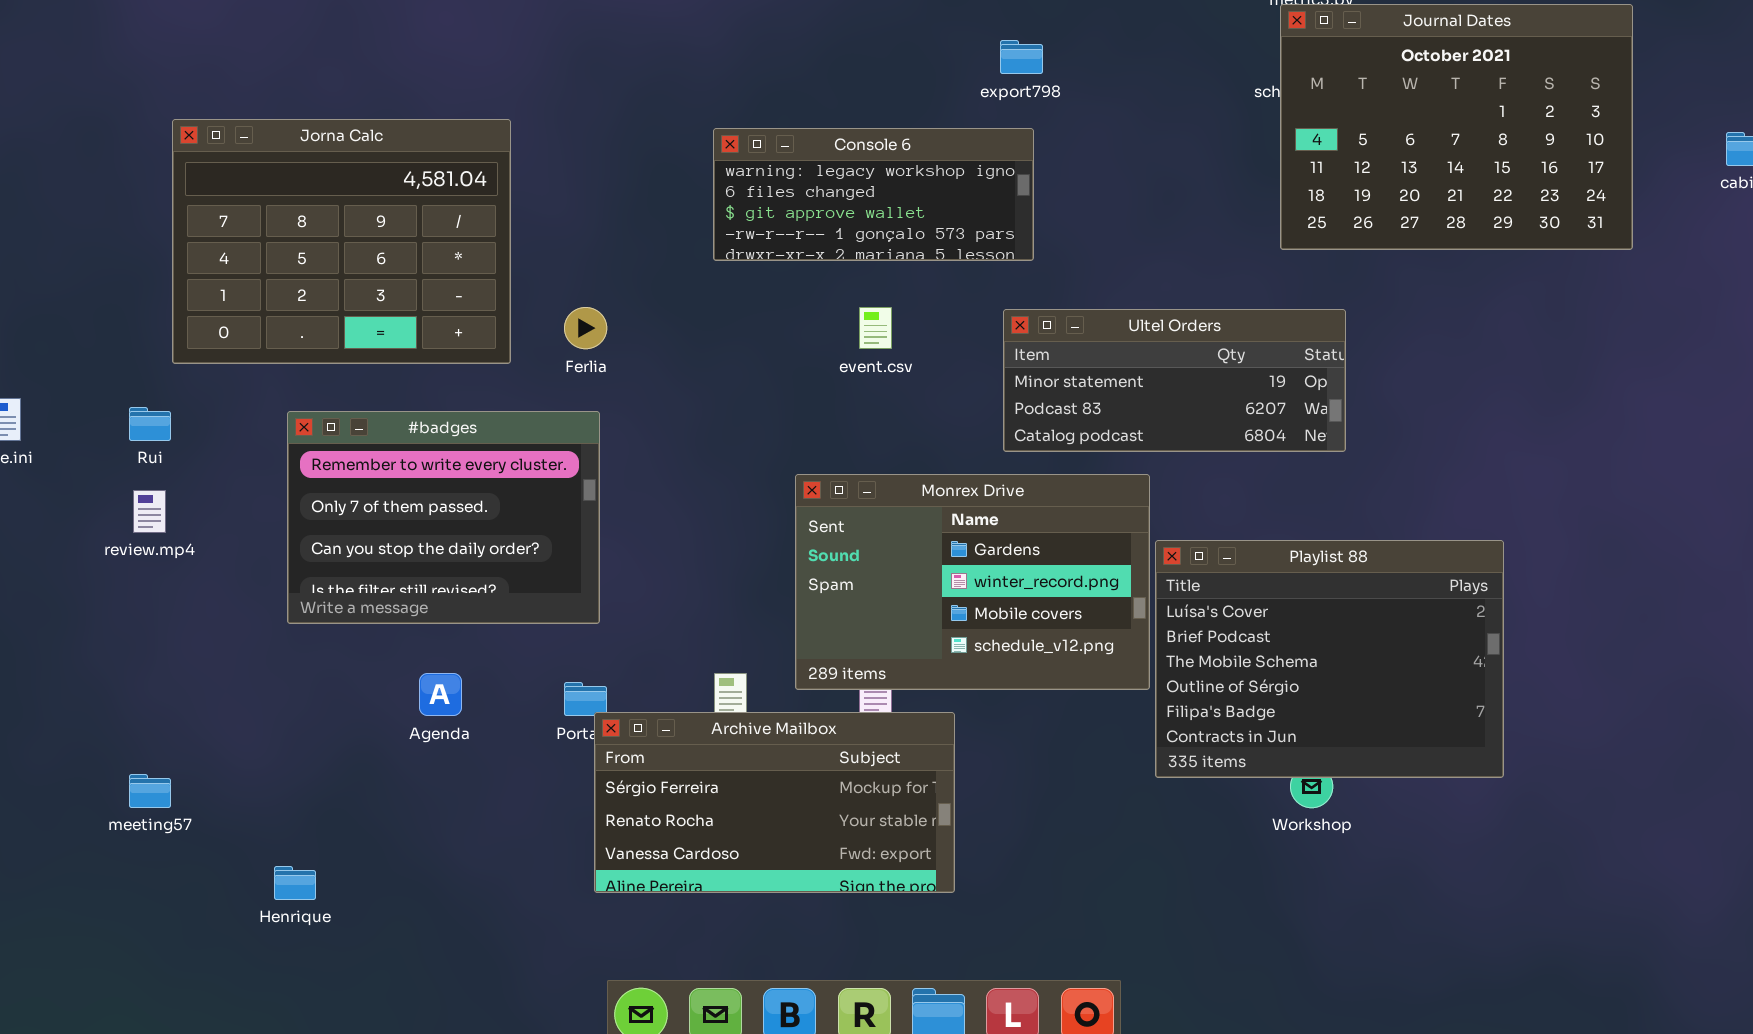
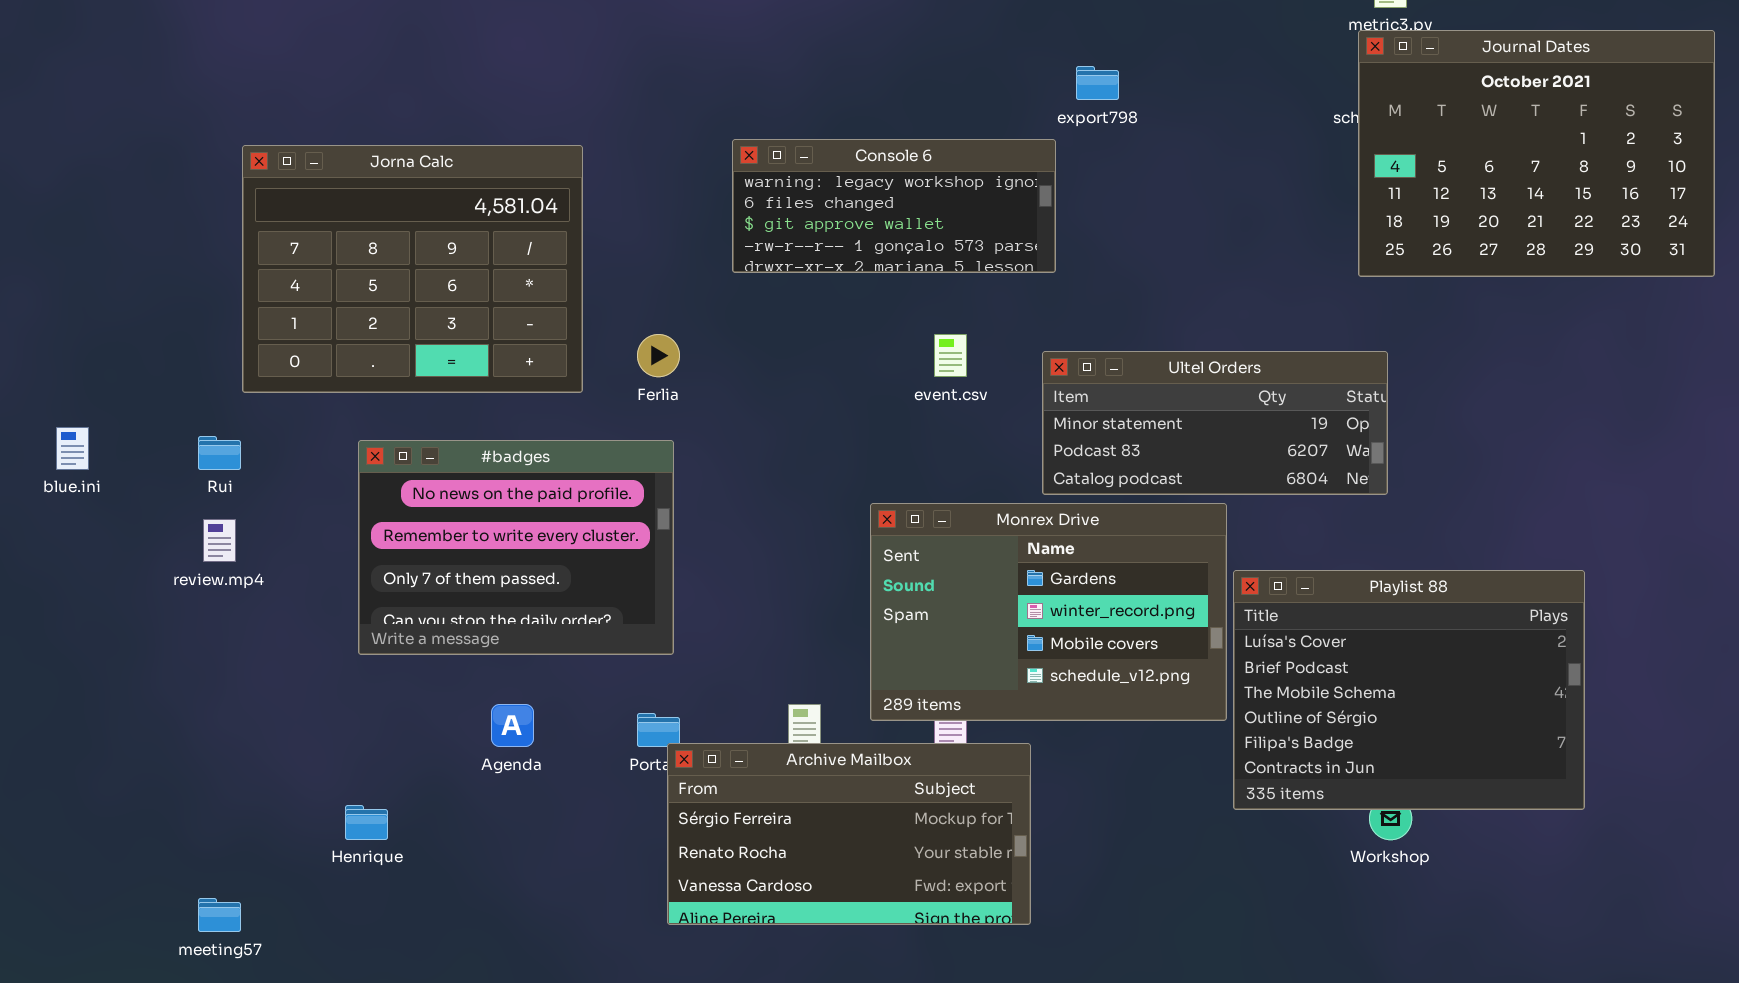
Console 6: [713,128,1034,261] -> [732,139,1056,273], moved
Ultel Orders: [1003,309,1346,452] -> [1042,351,1388,495], moved
#badges: [287,411,600,624] -> [358,440,674,655], scrolled up 1 row
meeting57: [129,774,171,808] -> [198,898,241,932], moved
Henrique: [274,866,316,900] -> [345,805,388,840], moved

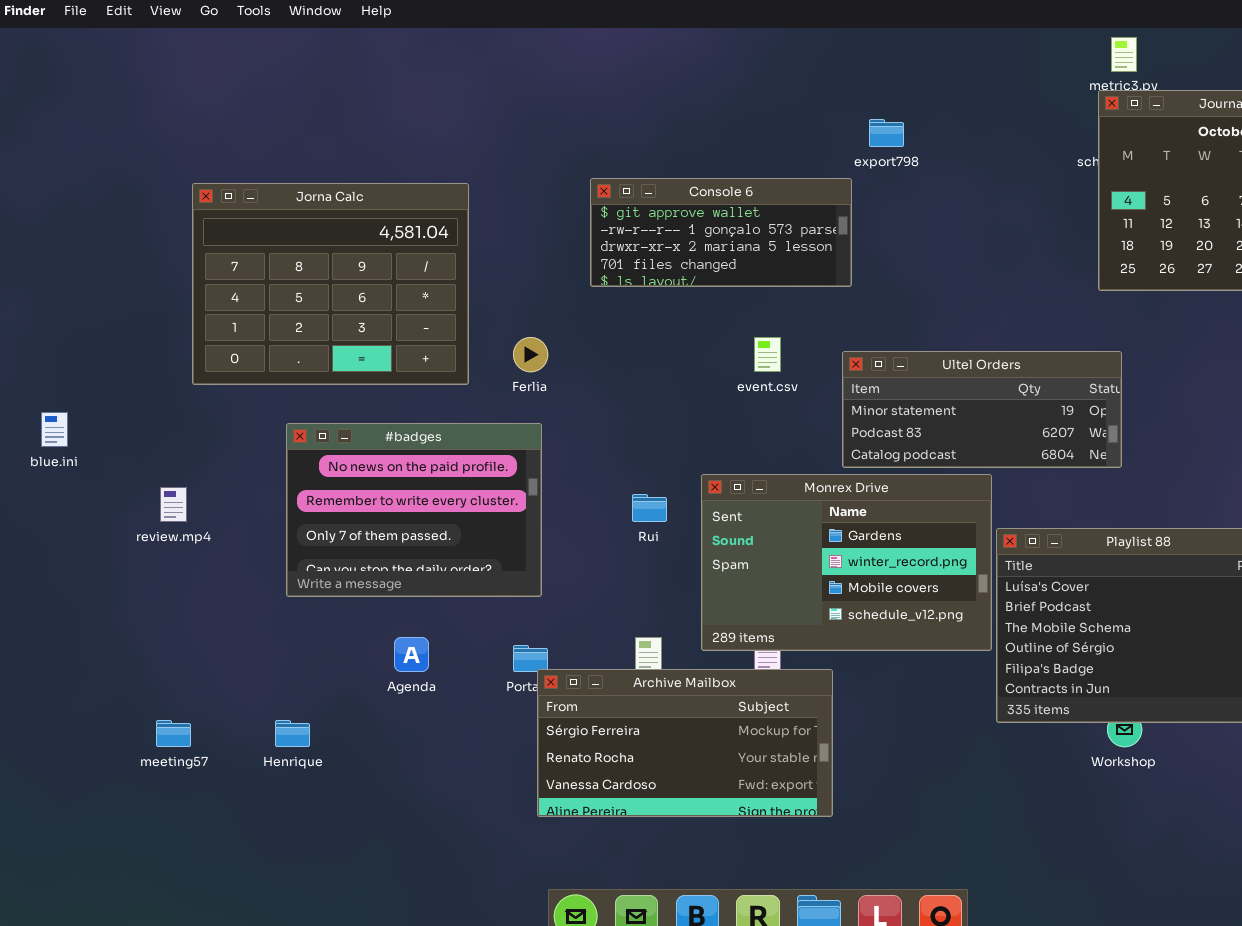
Console 6: [732,139,1056,273] -> [590,178,852,287], scrolled down 2 rows
Rui: [198,436,241,470] -> [632,494,667,522], moved
meeting57: [198,898,241,932] -> [156,720,191,747], moved

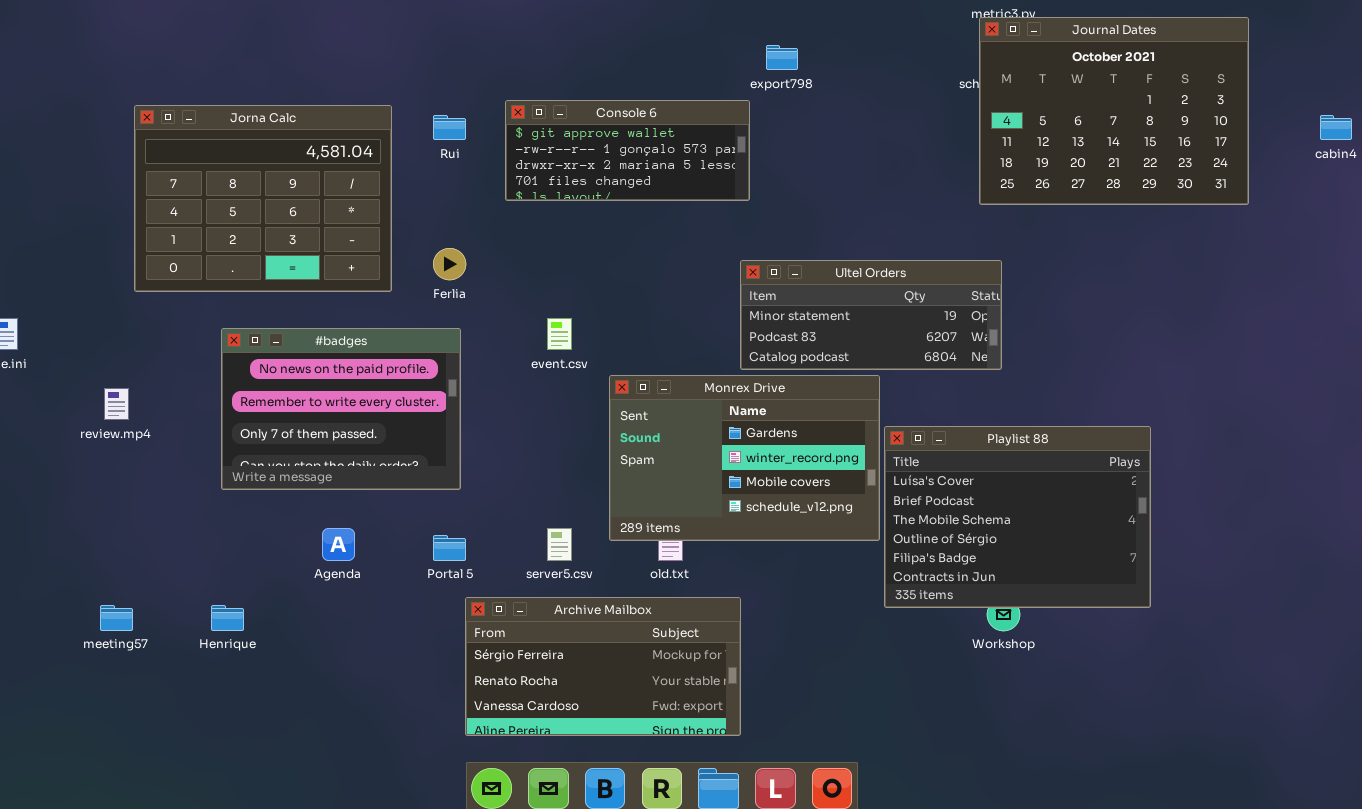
event.csv: [754,337,781,372] -> [547,318,572,350], moved
Rui: [632,494,667,522] -> [433,115,466,140], moved
Archive Mailbox: [537,669,833,817] -> [465,597,741,736], moved

